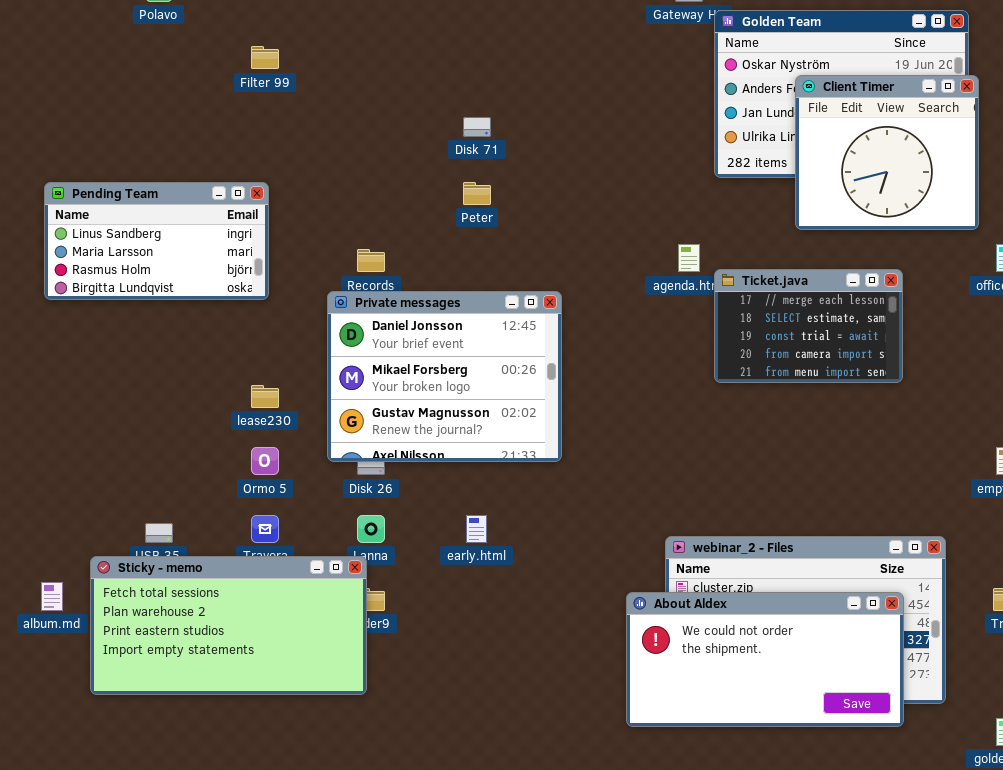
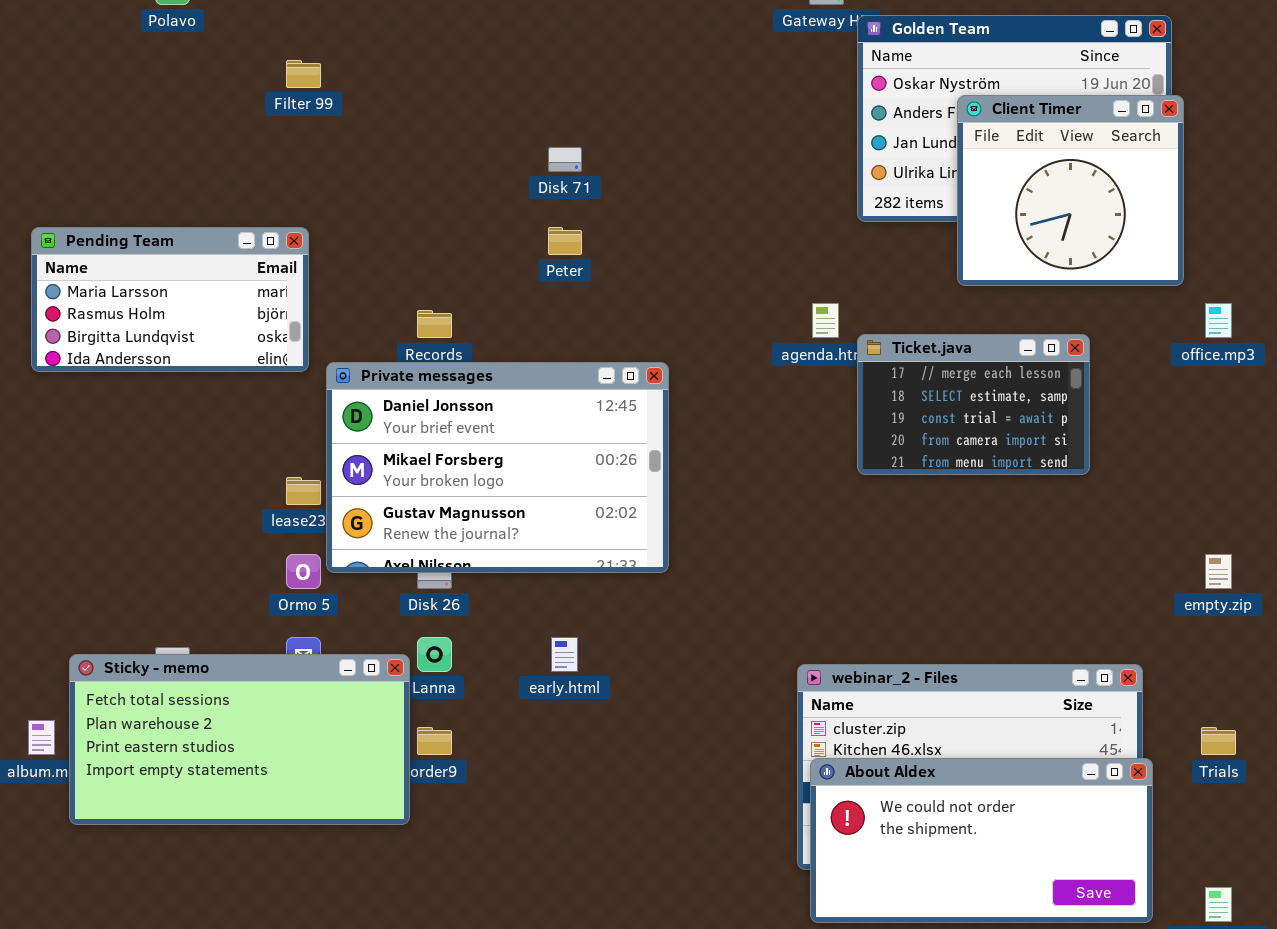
Pending Team: [44,182,269,300] -> [31,227,309,372], scrolled down 1 row
Private messages: [327,291,562,462] -> [326,362,669,573], resized
Sticky - memo: [90,556,367,695] -> [69,654,410,825], moved
About Aldex: [626,592,904,727] -> [810,758,1153,923], moved

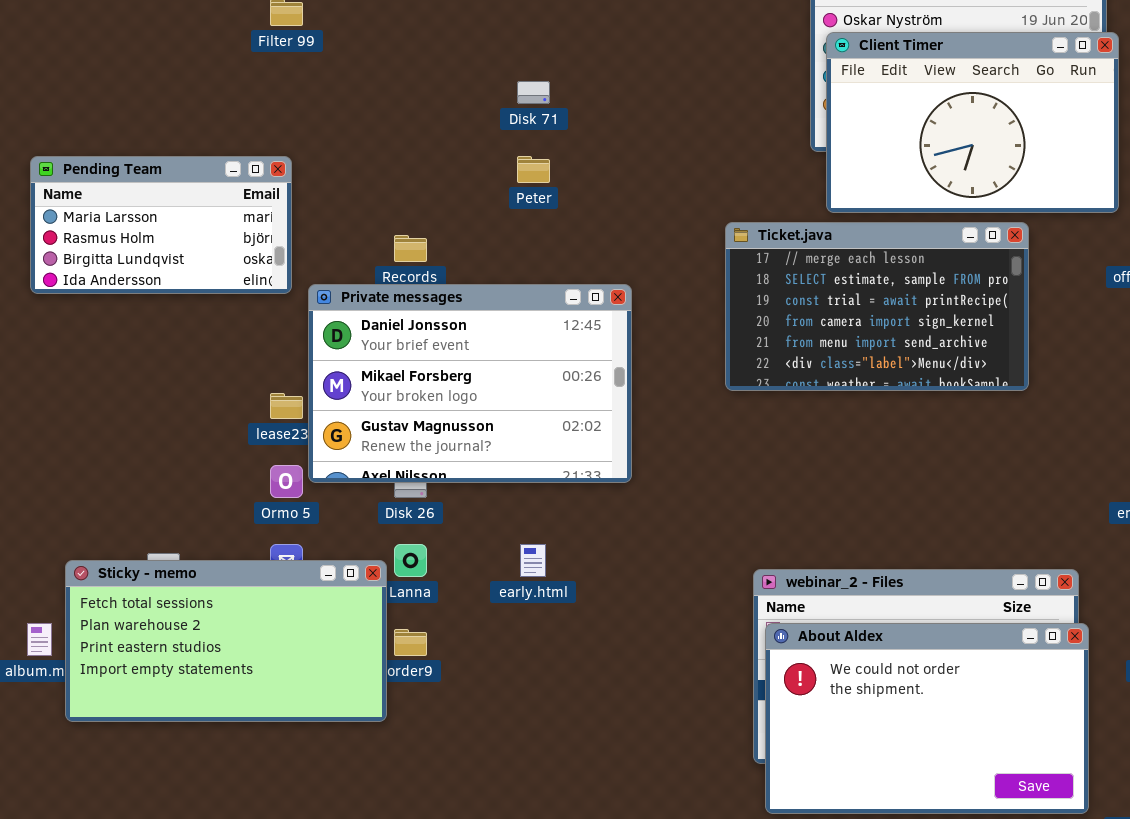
Client Timer: [957,95,1184,286] -> [826,32,1119,213], resized
Ticket.java: [857,334,1090,475] -> [725,222,1029,391], resized
About Aldex: [810,758,1153,923] -> [765,623,1089,814], resized

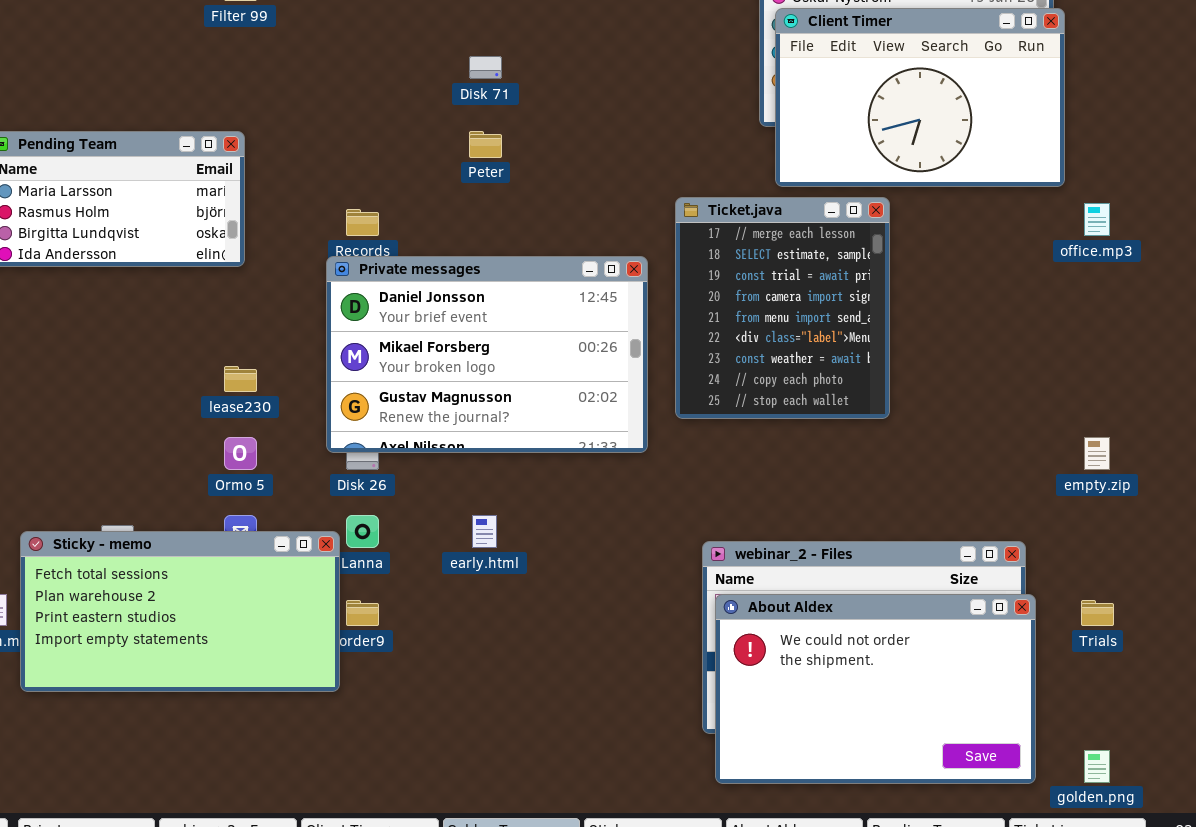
Ticket.java: [725,222,1029,391] -> [675,197,890,419], resized
Private messages: [308,284,632,483] -> [326,256,648,453], moved

